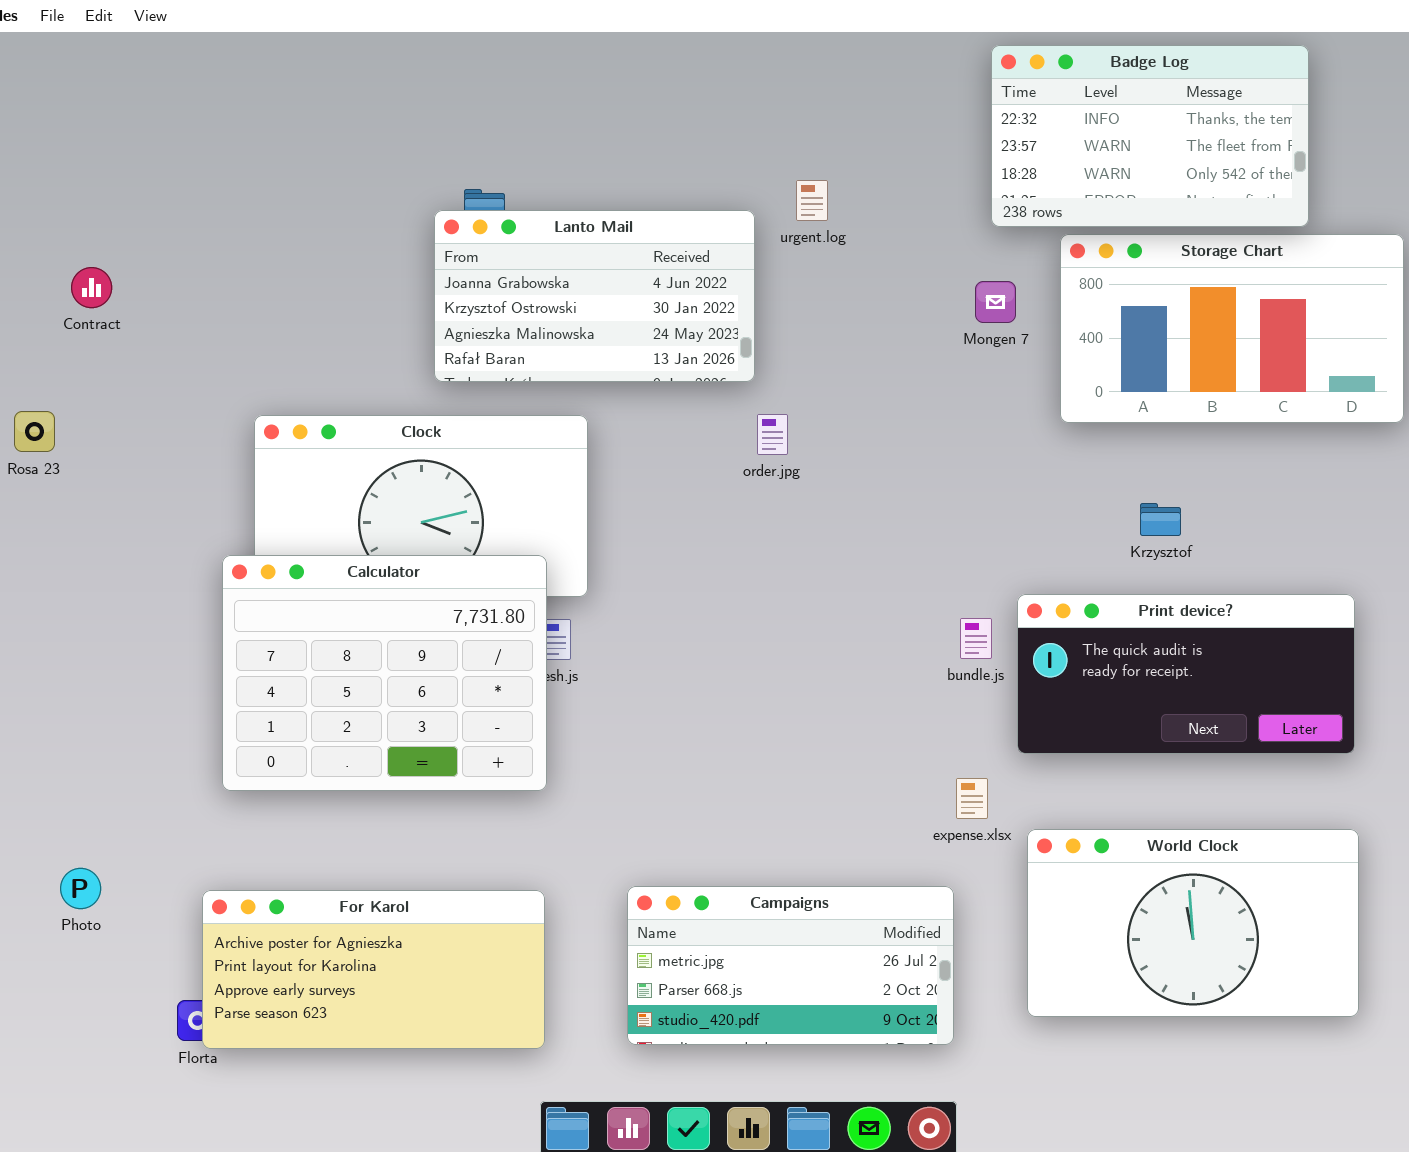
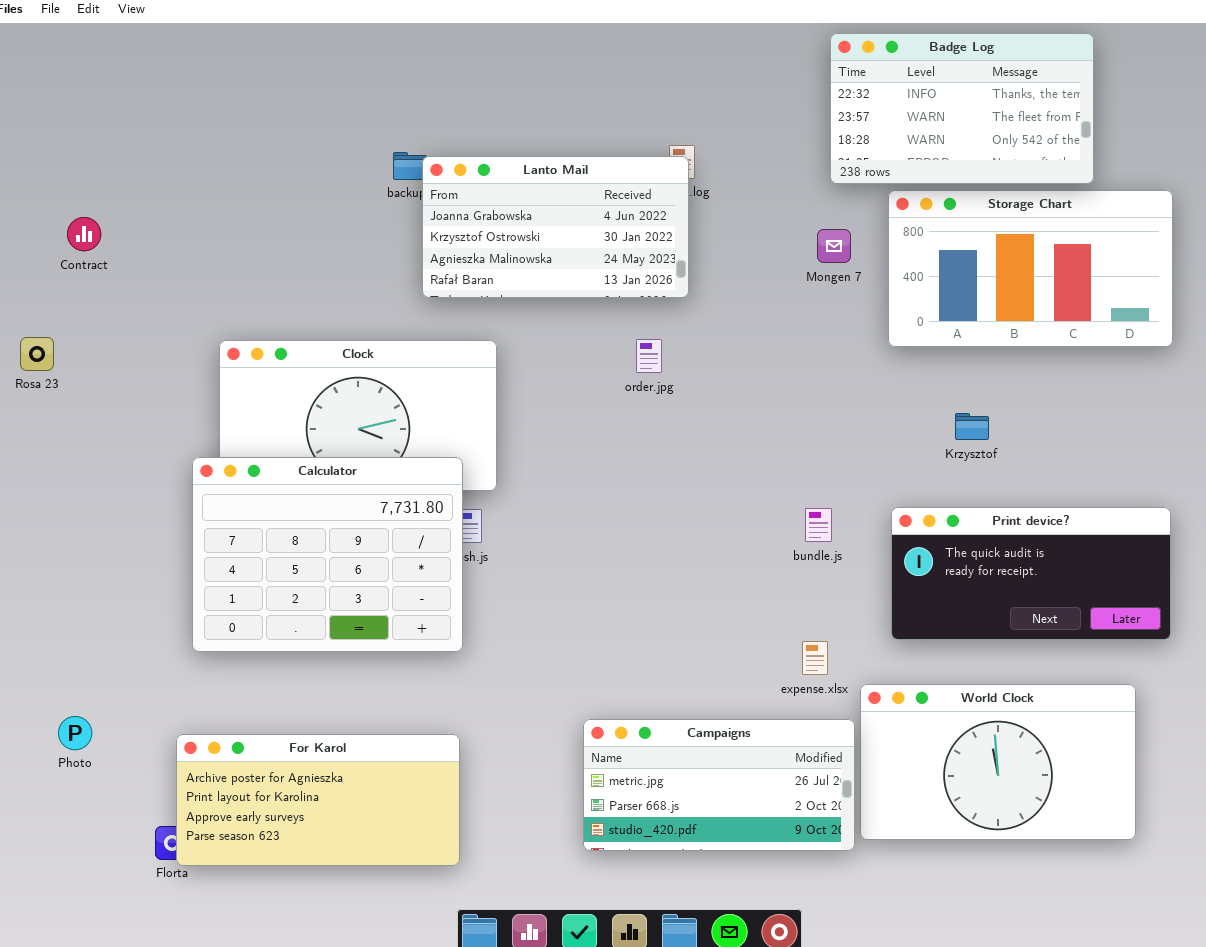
Lanto Mail: [434,210,755,382] -> [422,156,689,298], moved
Print device?: [1017,594,1355,754] -> [891,507,1171,640], moved
Campaigns: [627,886,954,1045] -> [583,719,855,851], moved

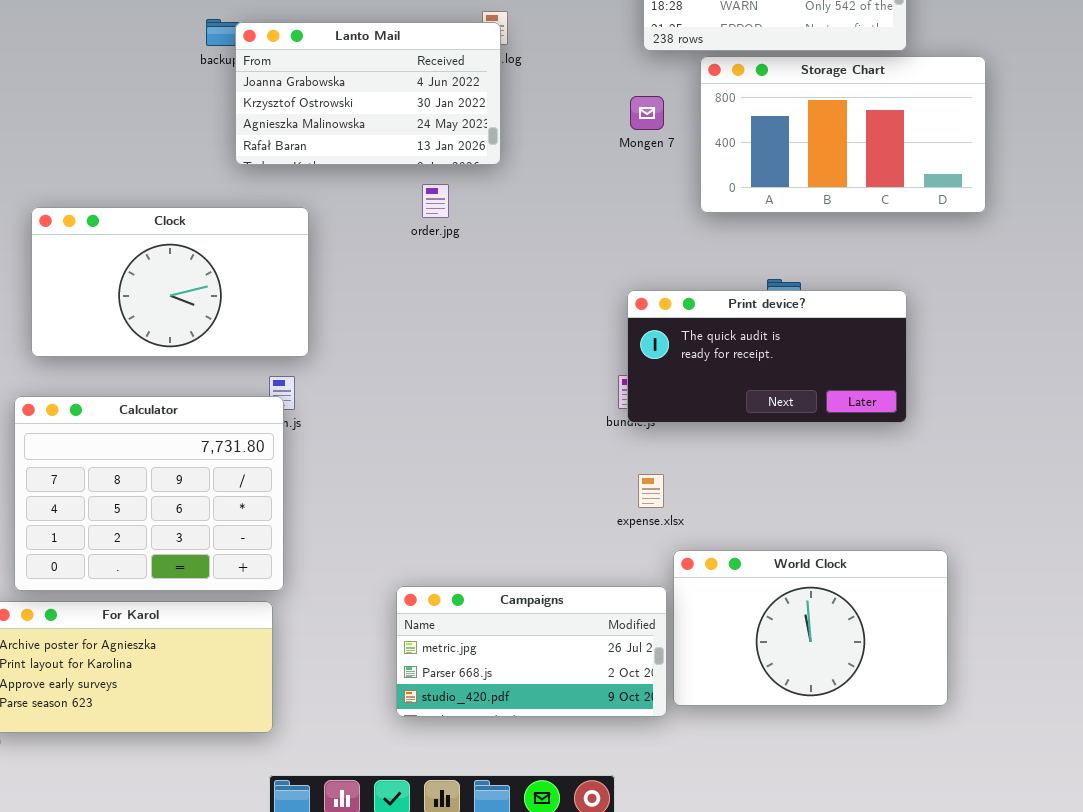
order.jpg: [636,339,662,373] -> [422,184,449,218], moved
Calculator: [192,457,463,652] -> [14,396,284,591], moved
Print device?: [891,507,1171,640] -> [627,290,907,423], moved
expense.xlsx: [802,641,828,675] -> [638,474,664,508], moved

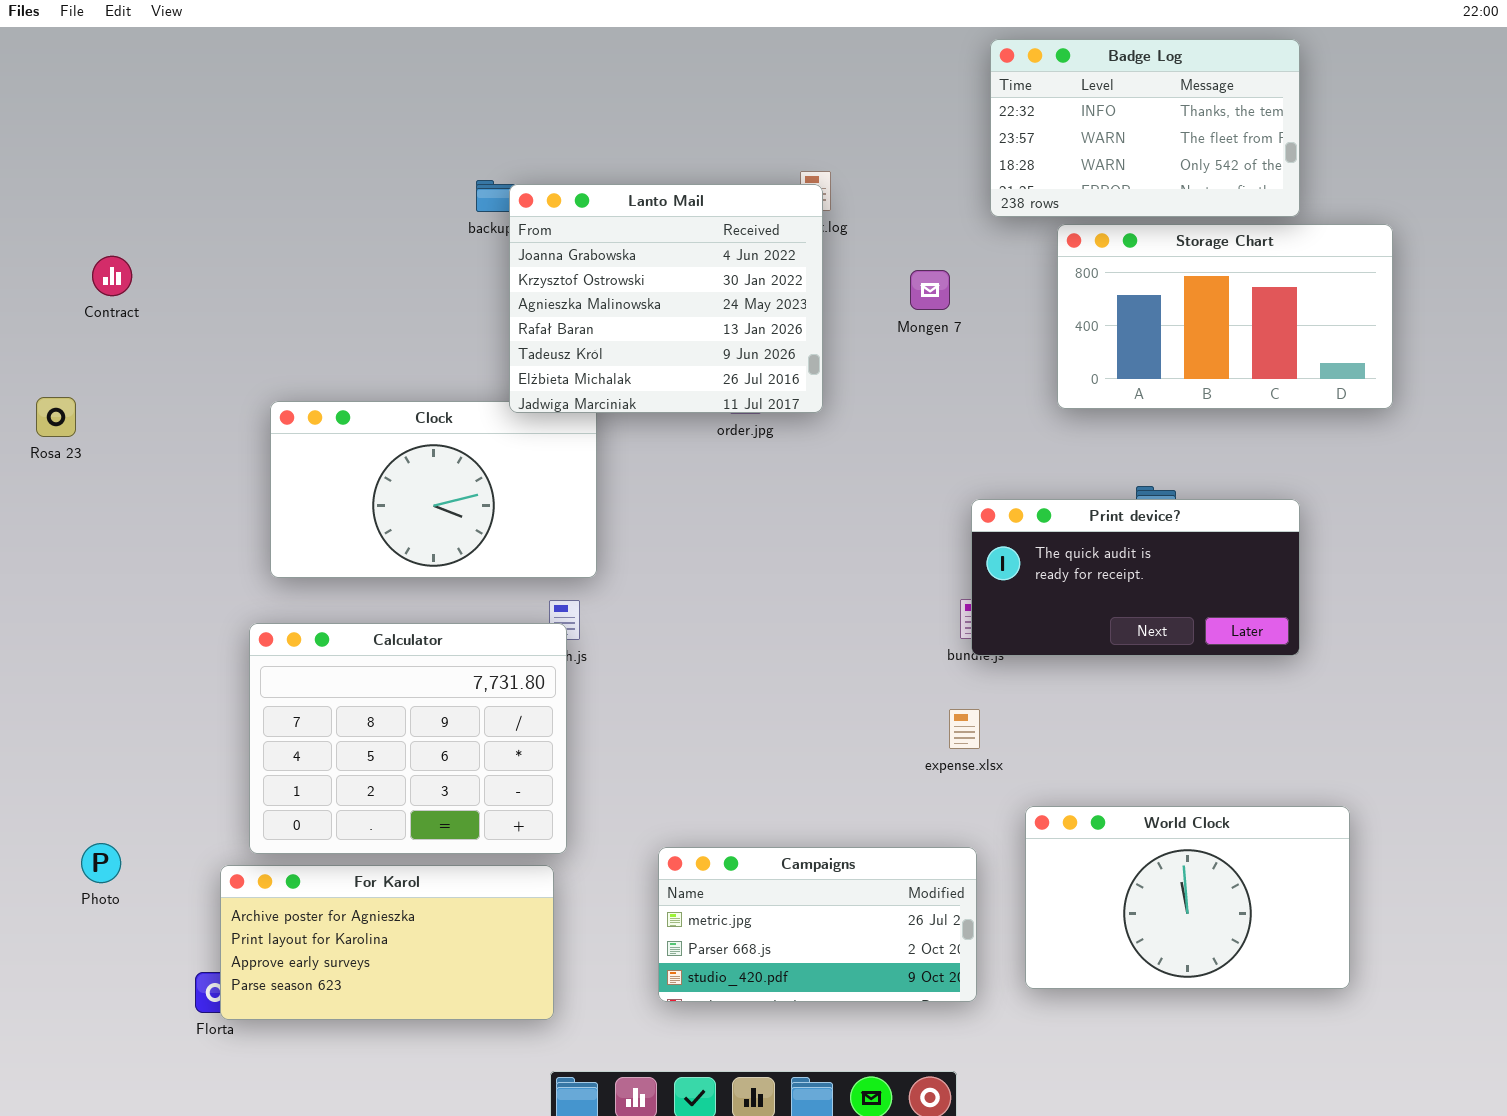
Lanto Mail: [235,22,501,165] -> [509,184,823,413], resized
Mongen 7: [630,96,664,130] -> [910,270,950,310], moved
expense.xlsx: [638,474,664,508] -> [949,709,980,749], moved
Campaigns: [396,586,667,717] -> [658,847,977,1002], moved

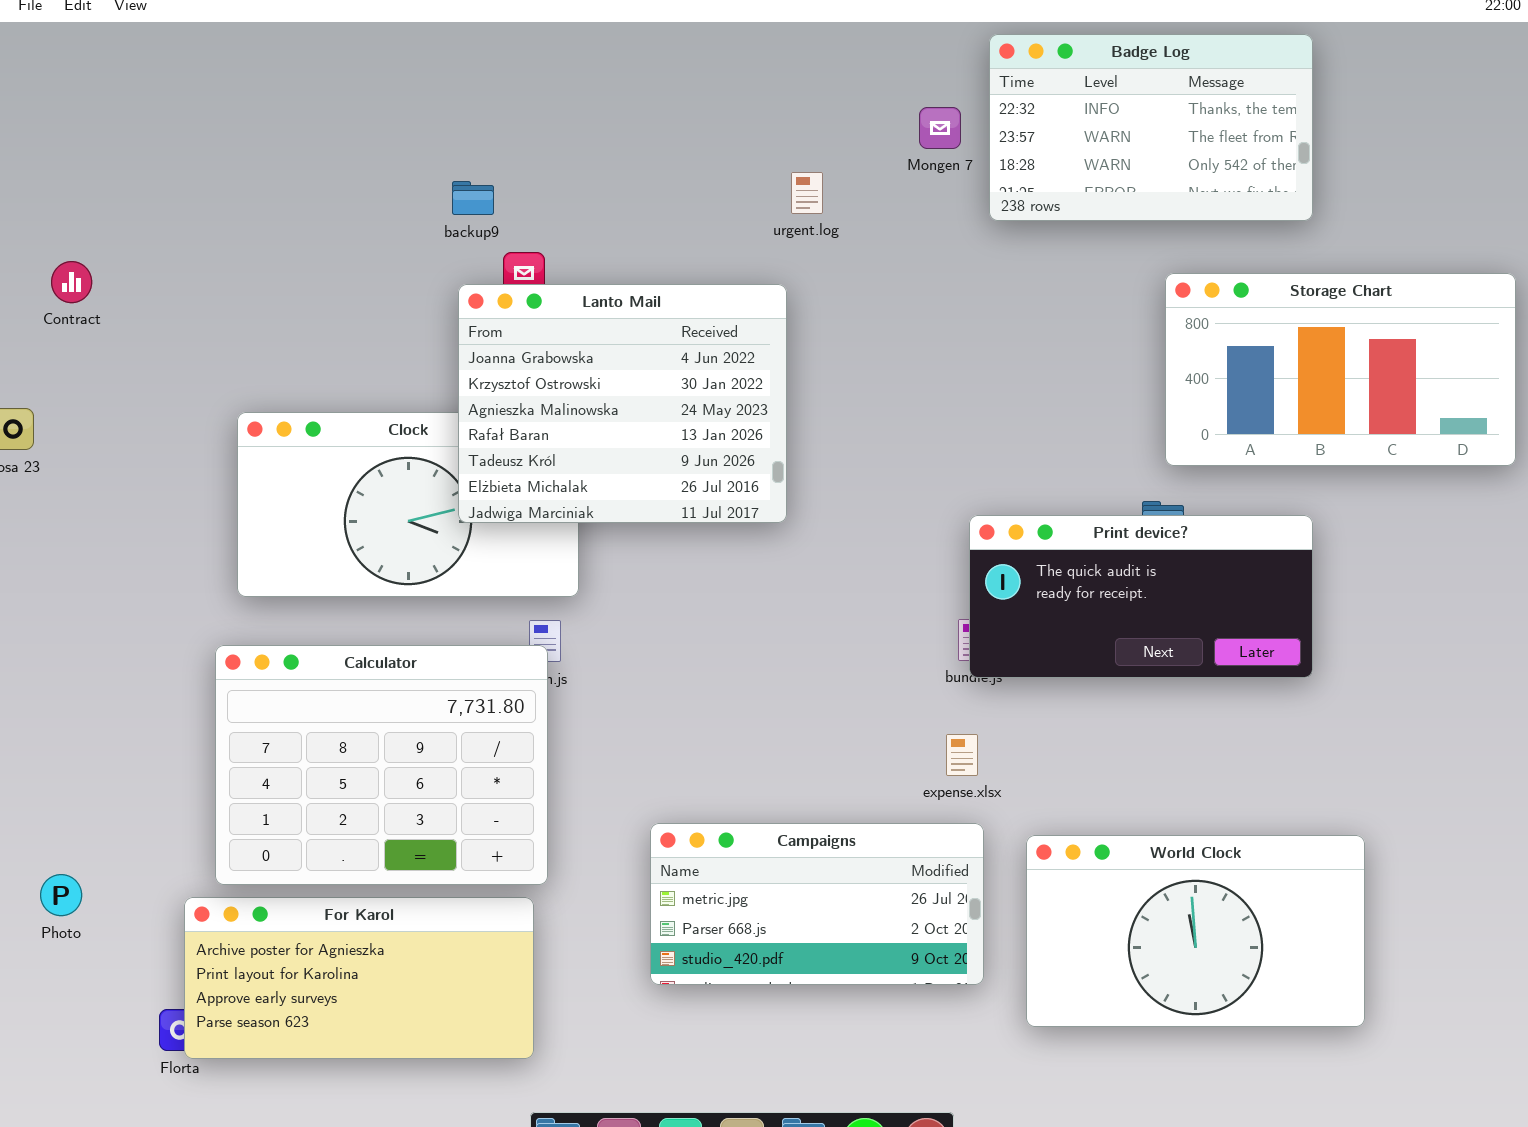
Lanto Mail: [509,184,823,413] -> [458,284,787,523], moved
Storage Chart: [1057,224,1393,409] -> [1165,273,1516,466], moved
Mongen 7: [910,270,950,310] -> [919,107,961,149], moved
Campaigns: [658,847,977,1002] -> [650,823,984,985], moved

